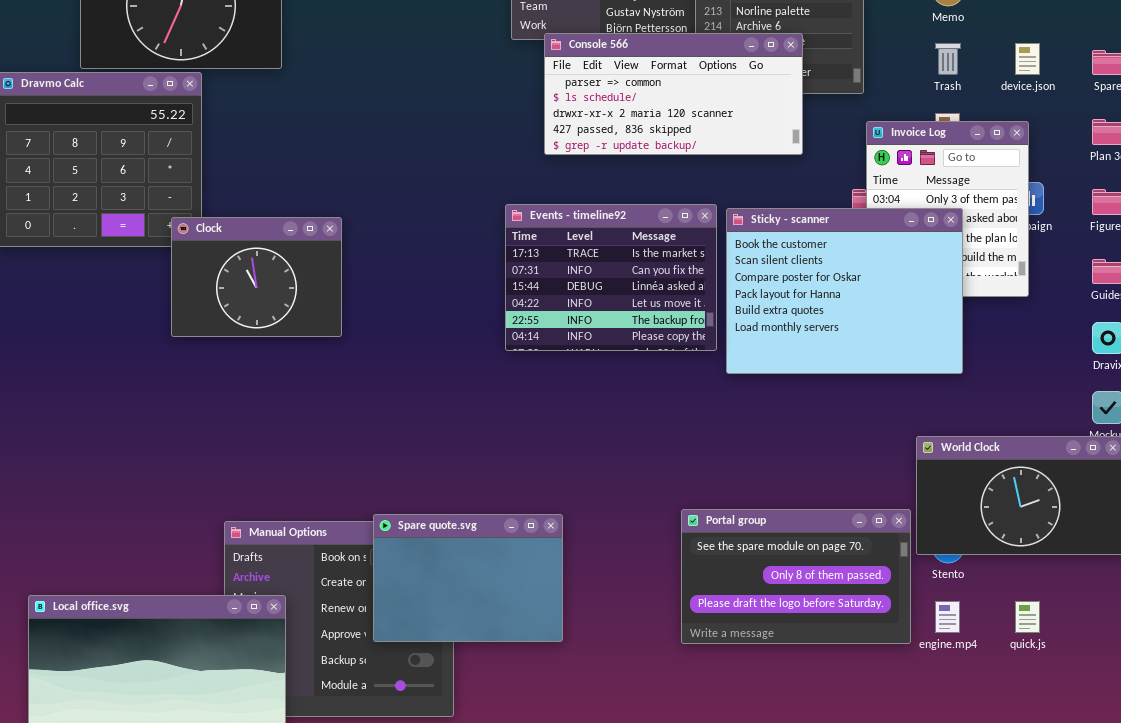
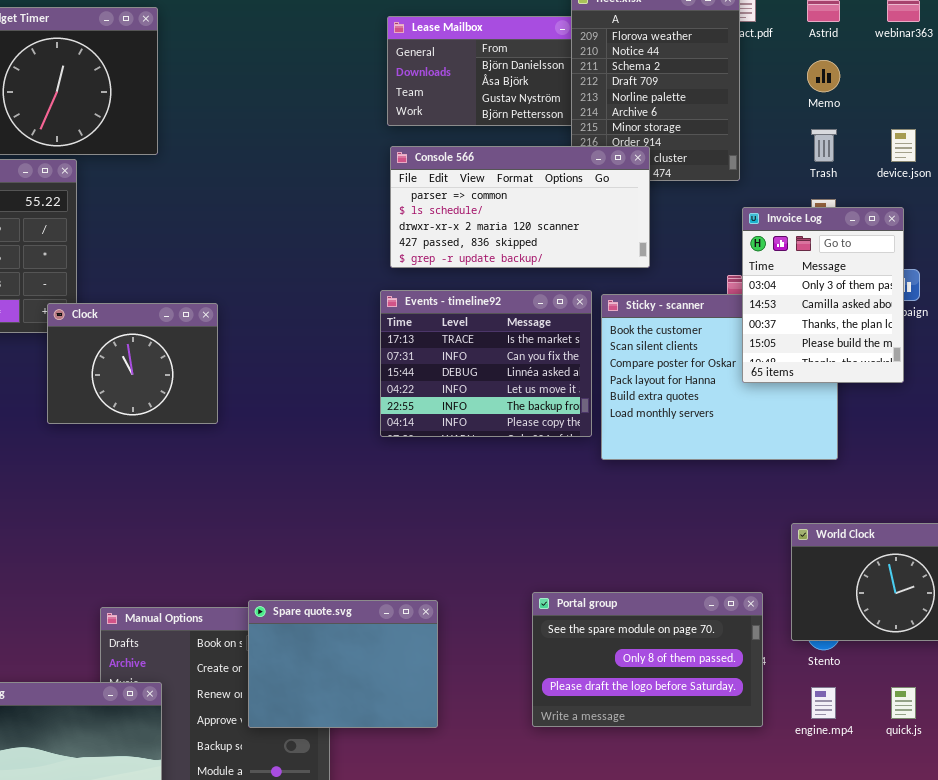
Console 566: [544,33,803,155] -> [390,146,650,268], moved
Invoice Log: [866,121,1029,297] -> [742,207,904,383], raised
Portal group: [681,509,911,644] -> [532,592,763,727], moved

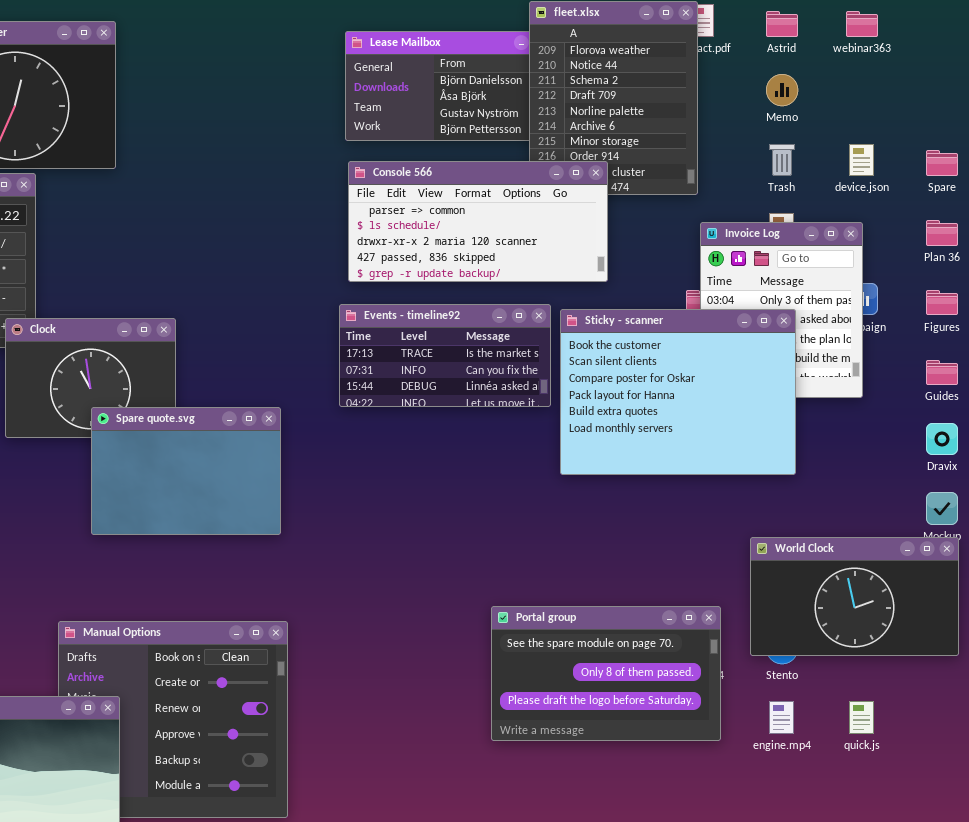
Events - timeline92: [380,290,592,437] -> [339,304,551,407], resized
Sticky - scanner: [601,294,838,460] -> [560,309,796,475], raised
Spare quote.svg: [248,600,438,728] -> [91,407,281,535], moved

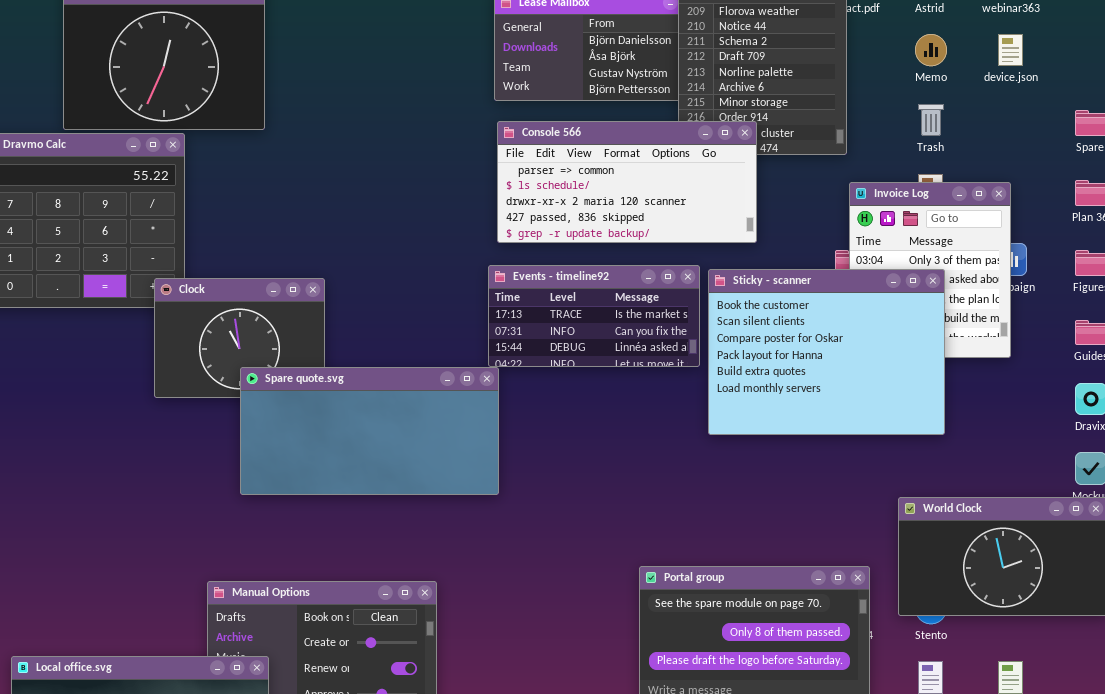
device.json: [849,144,874,176] -> [998,34,1023,66], moved
Spare quote.svg: [91,407,281,535] -> [240,367,499,495], resized

